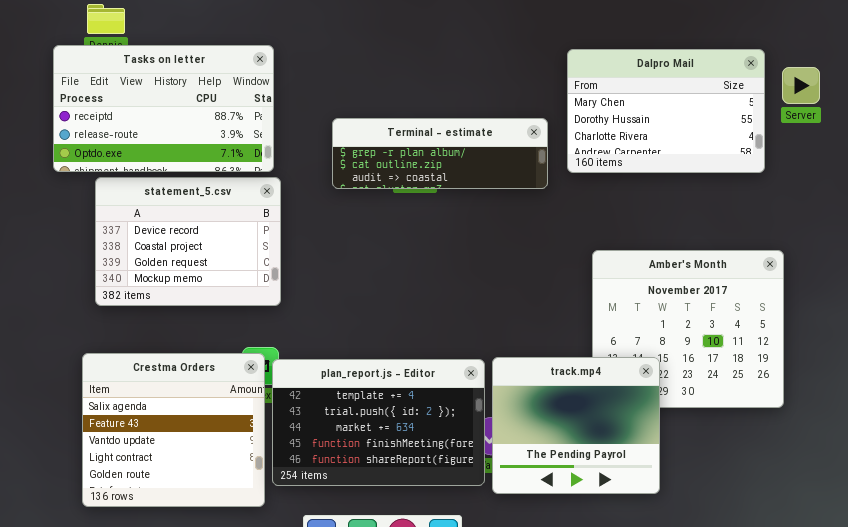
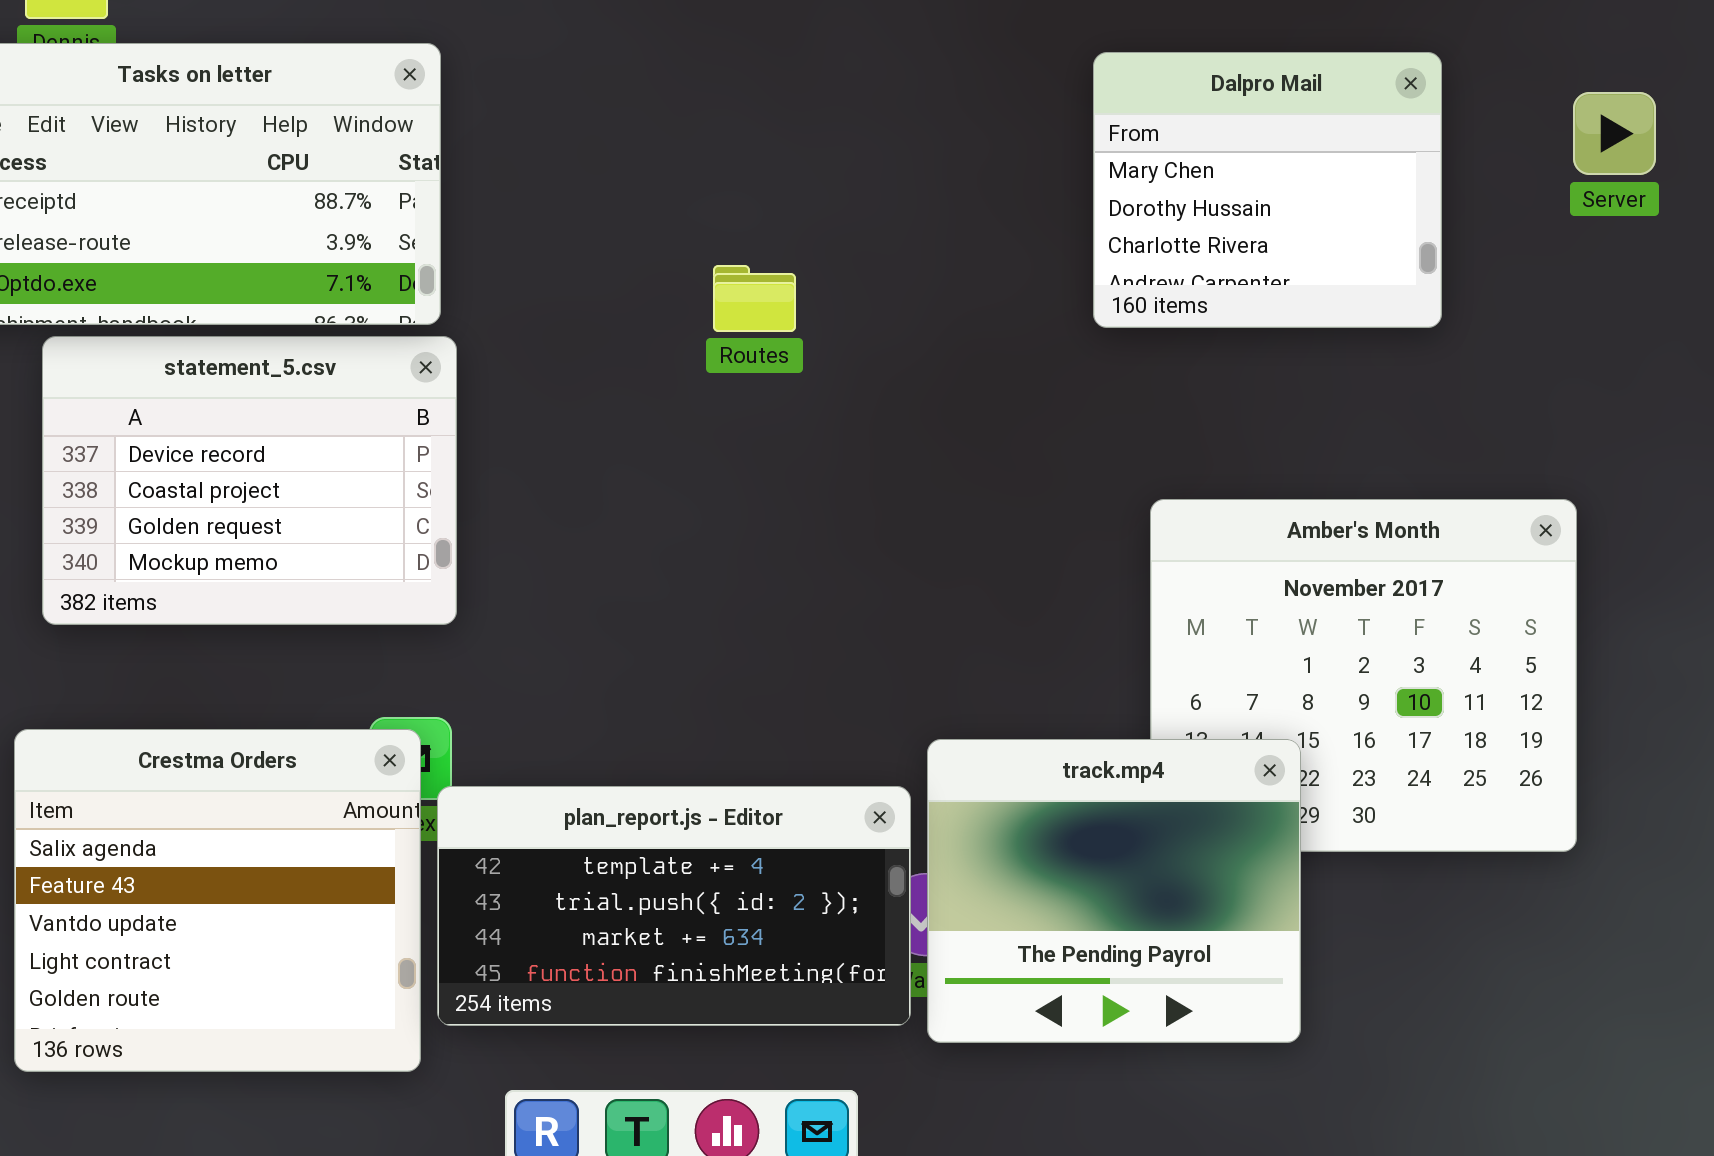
Dalpro Mail: [567,49,765,173] -> [1093,52,1442,328], resized
Terminal - estimate: [332,118,548,189] -> none, closed
plan_report.js - Editor: [272,359,485,486] -> [437,786,911,1026], resized

